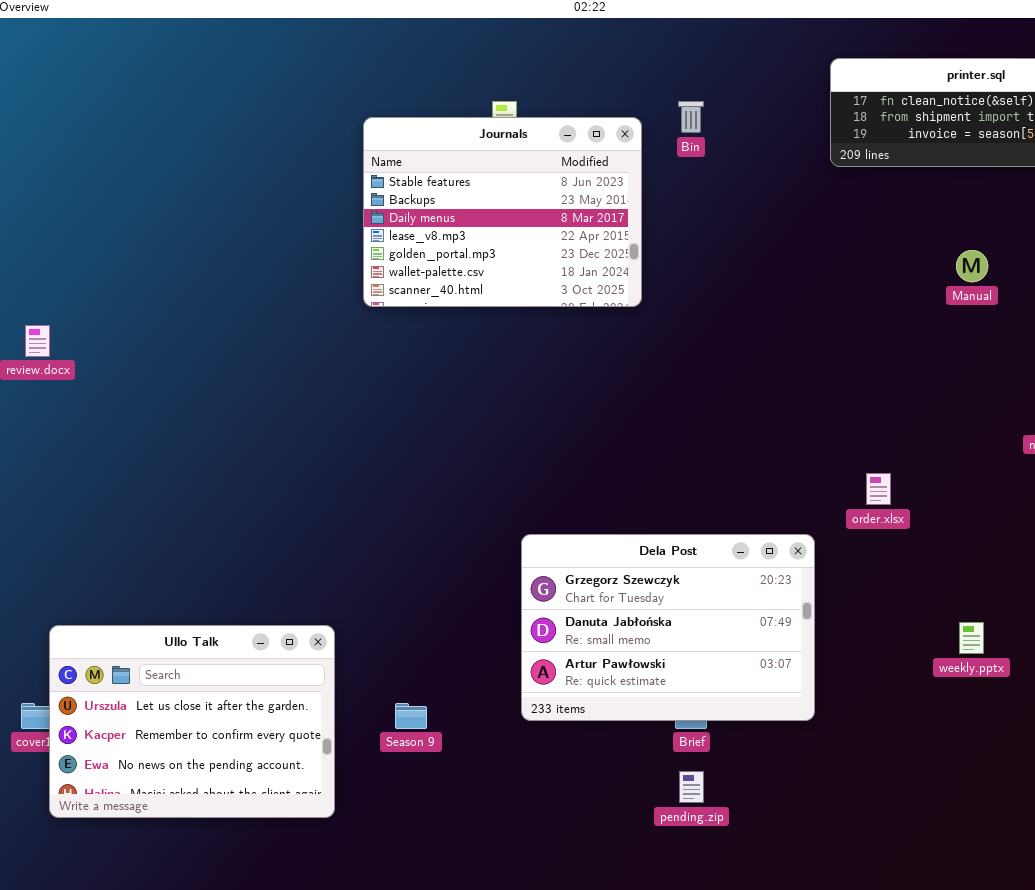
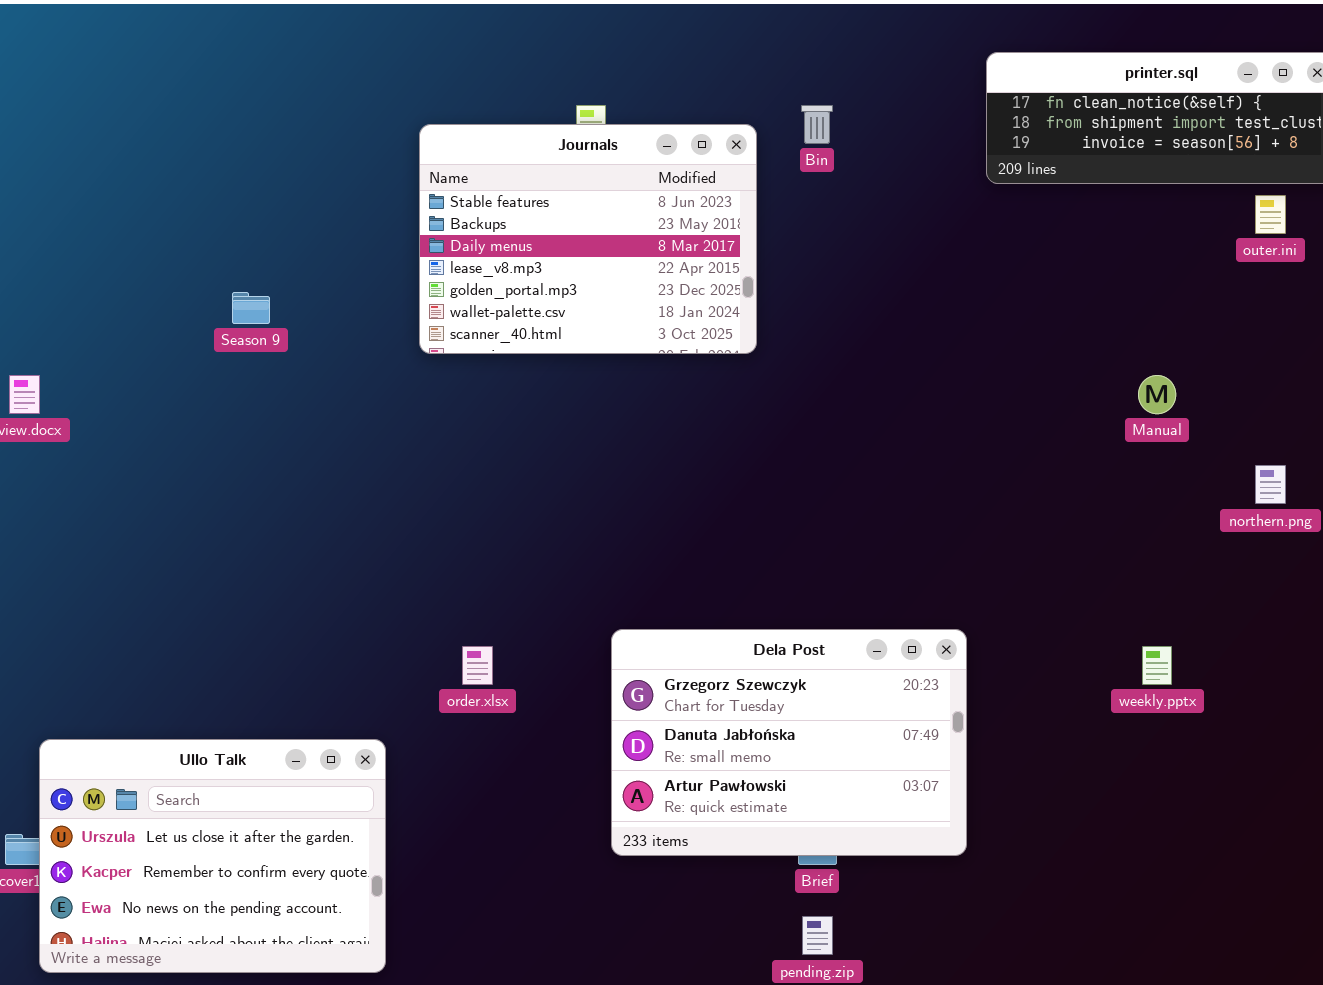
Manual: [956,250,988,282] -> [1138,375,1176,414], moved
order.xlsx: [866,473,891,505] -> [462,646,493,685], moved
weekly.pptx: [959,622,984,654] -> [1142,646,1172,685], moved
Season 9: [395,703,427,729] -> [232,292,270,324], moved

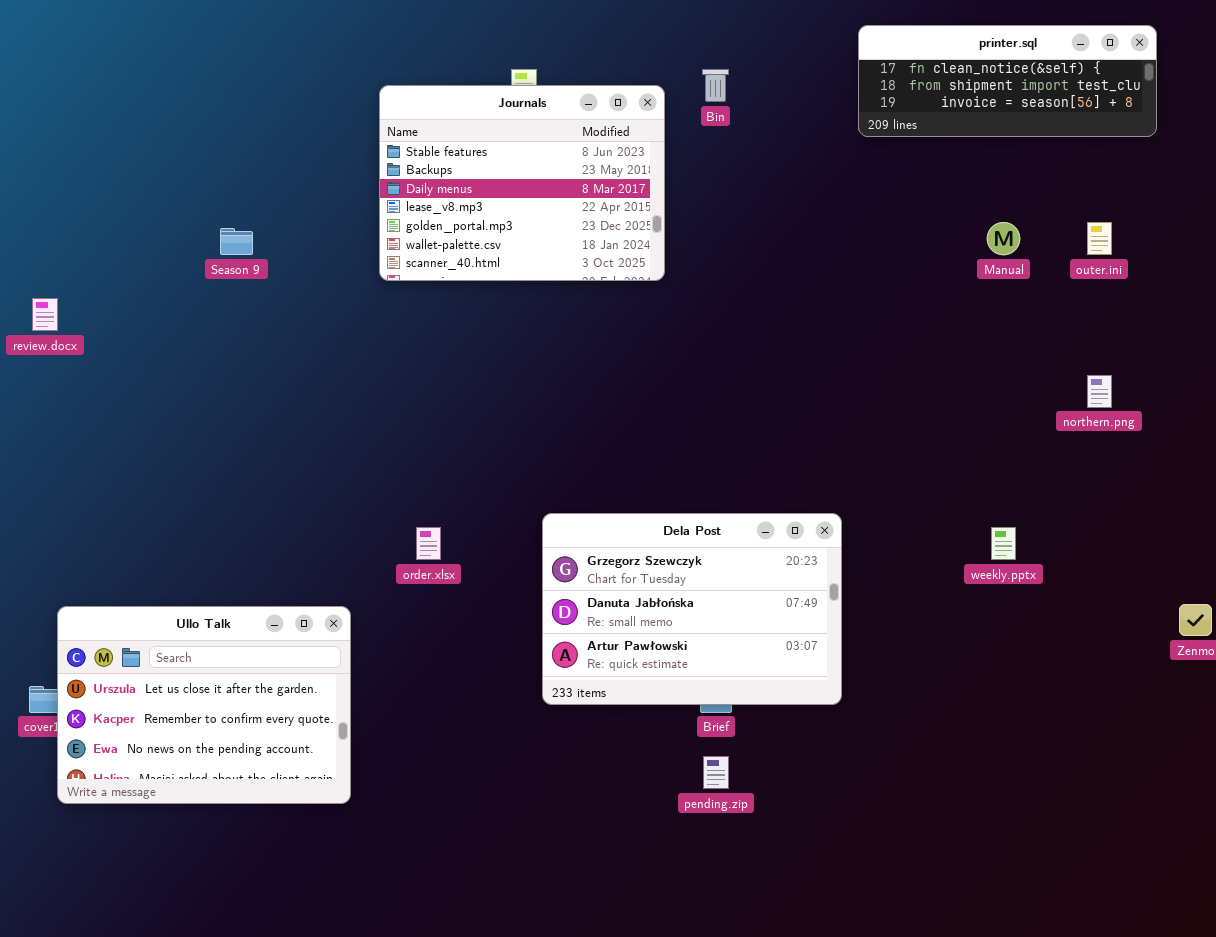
outer.ini: [1255,195,1286,234] -> [1087,222,1112,255], moved
Manual: [1138,375,1176,414] -> [987,222,1020,255], moved

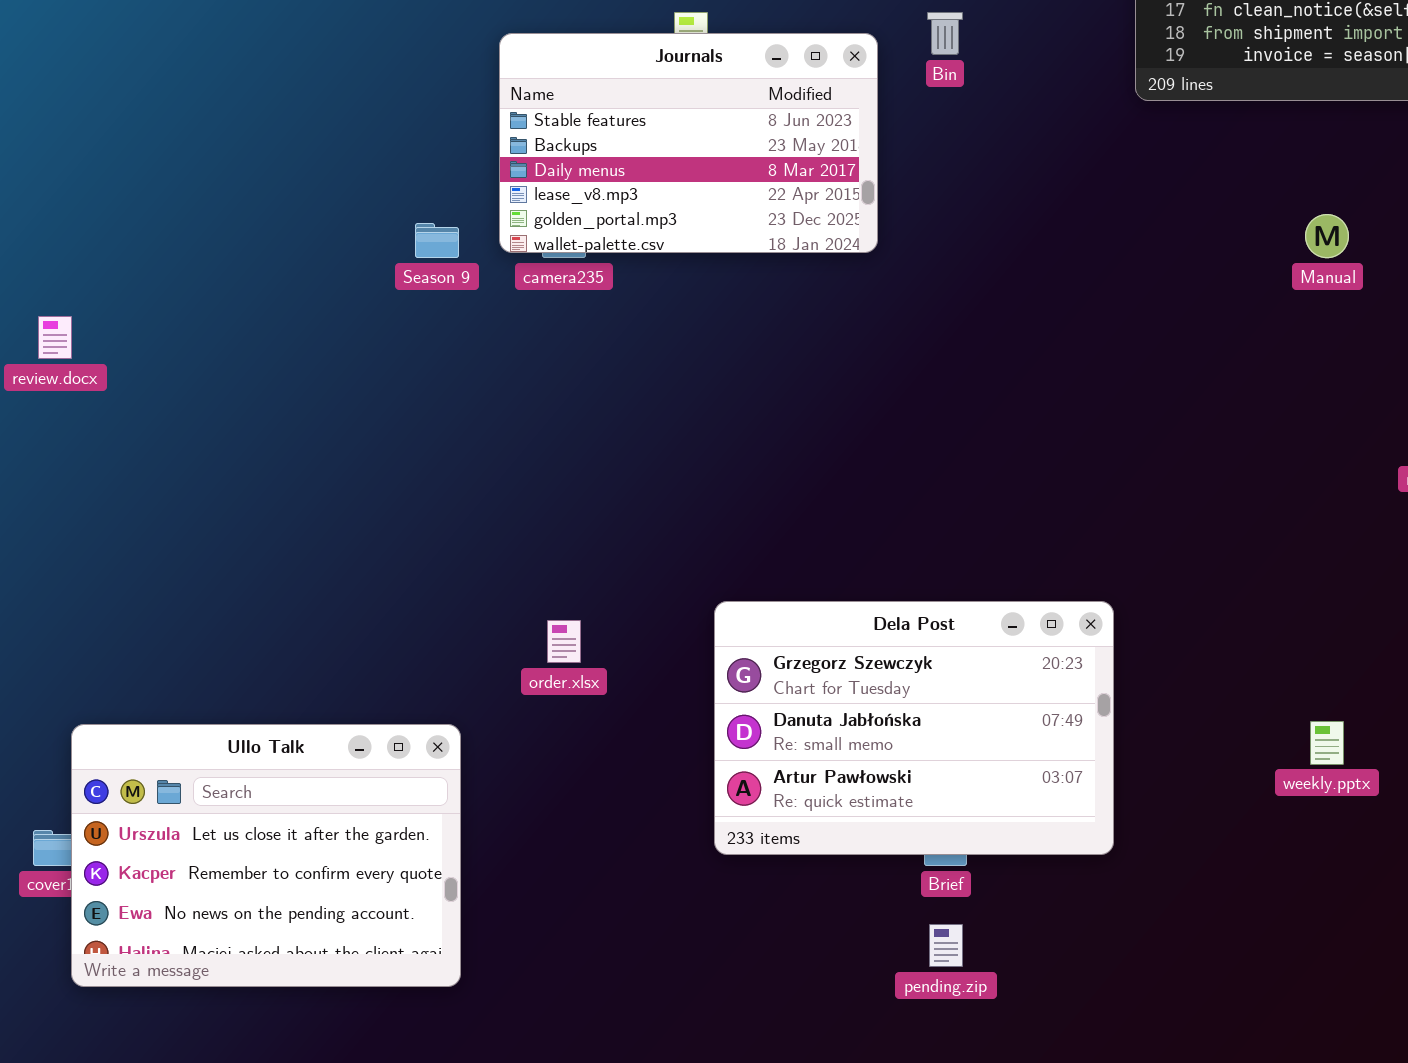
Journals: [379,85,665,281] -> [499,33,878,253], resized
Season 9: [220,228,253,255] -> [415,223,459,258], moved
weekly.pptx: [991,527,1016,560] -> [1310,721,1344,765], moved

